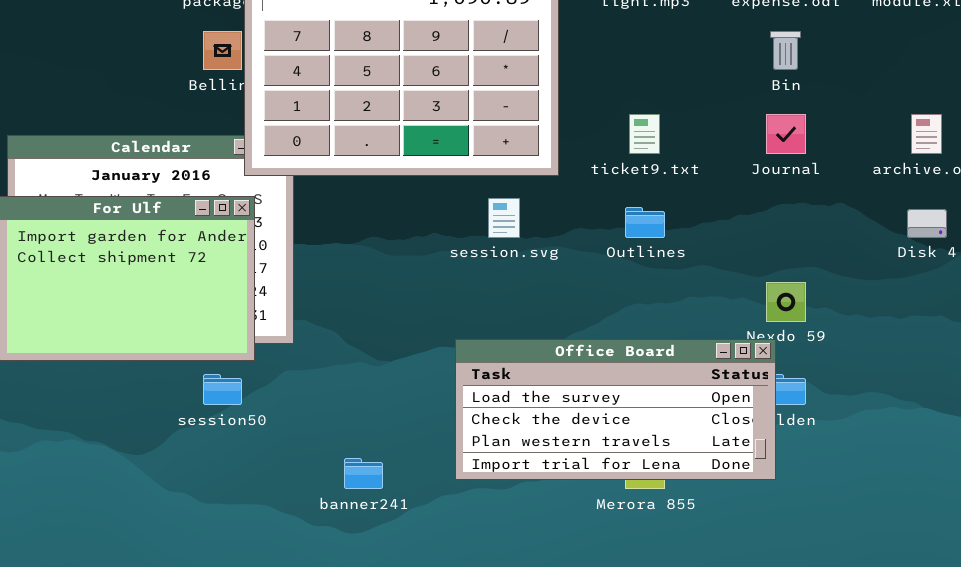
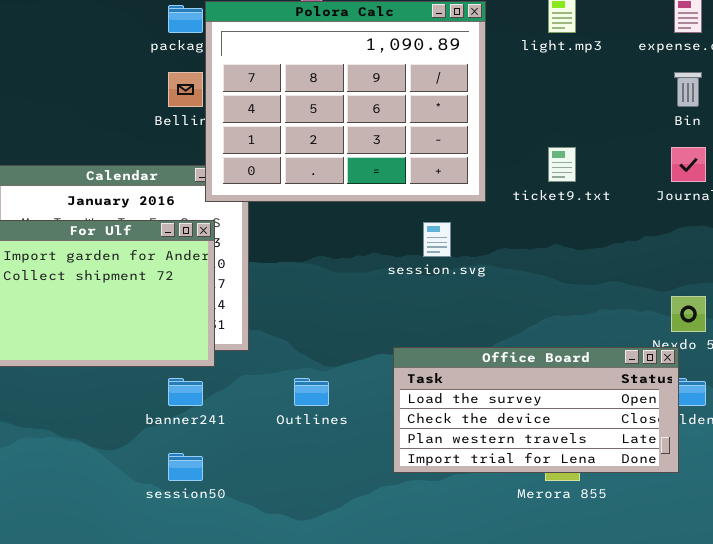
Outlines: [625,207,665,238] -> [294,378,329,406], moved
session50: [203,374,242,405] -> [168,453,203,481], moved
banner241: [344,458,383,489] -> [168,378,203,406], moved

